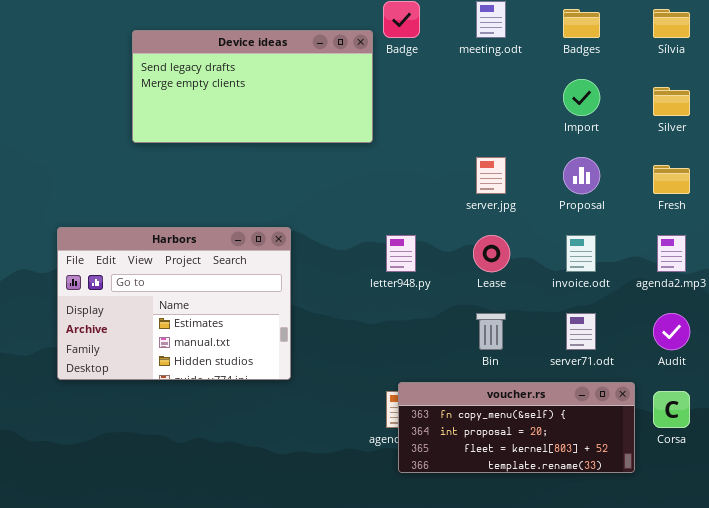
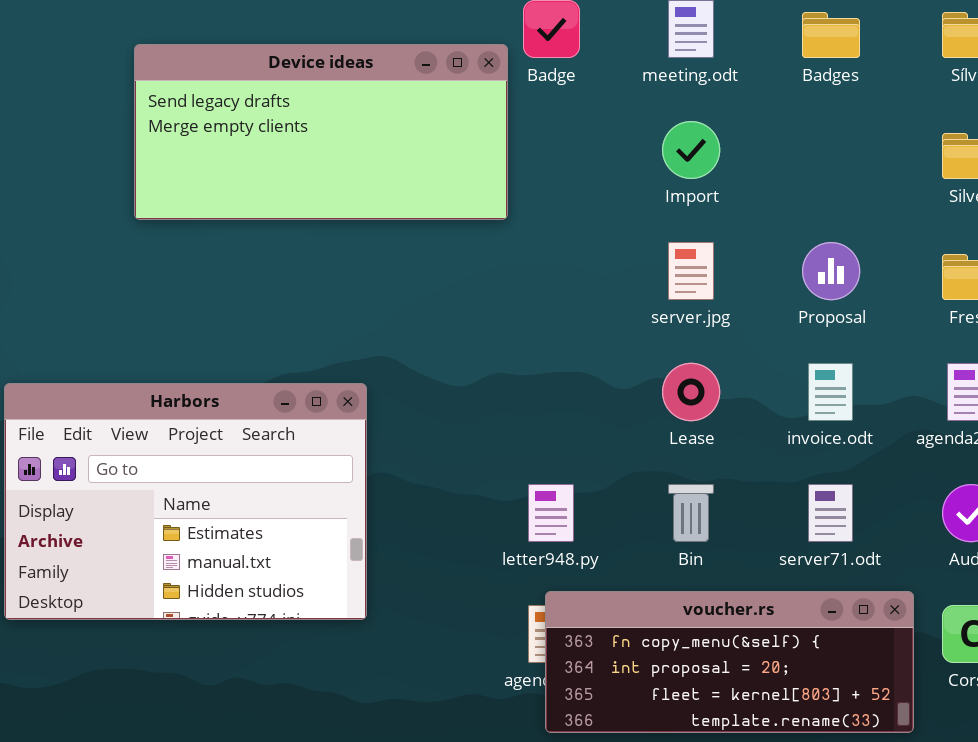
Import: [563,79,600,116] -> [662,121,720,179], moved
Harbors: [57,227,291,380] -> [4,383,367,620], moved
letter948.py: [386,235,416,272] -> [528,484,574,542], moved

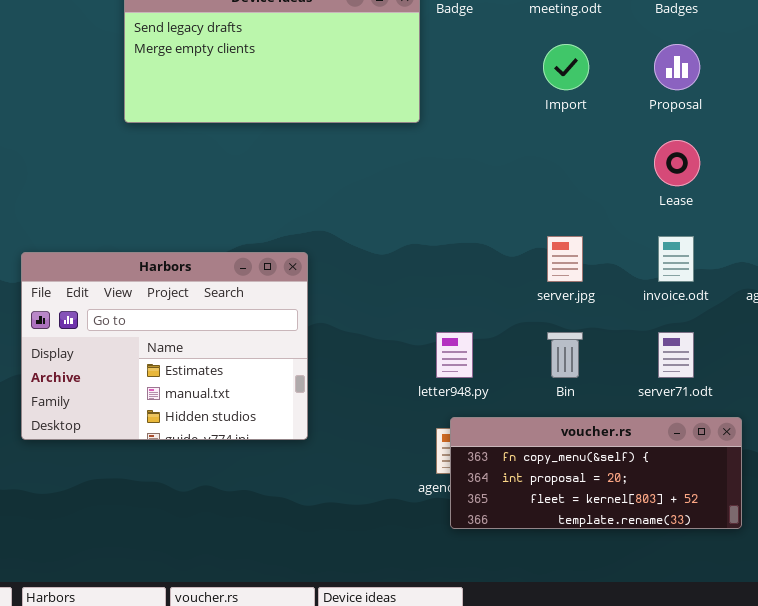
server.jpg: [668,242,714,300] -> [547,236,583,282], moved
Proposal: [802,242,860,300] -> [654,44,700,90], moved
Lease: [662,363,720,421] -> [654,140,700,186], moved

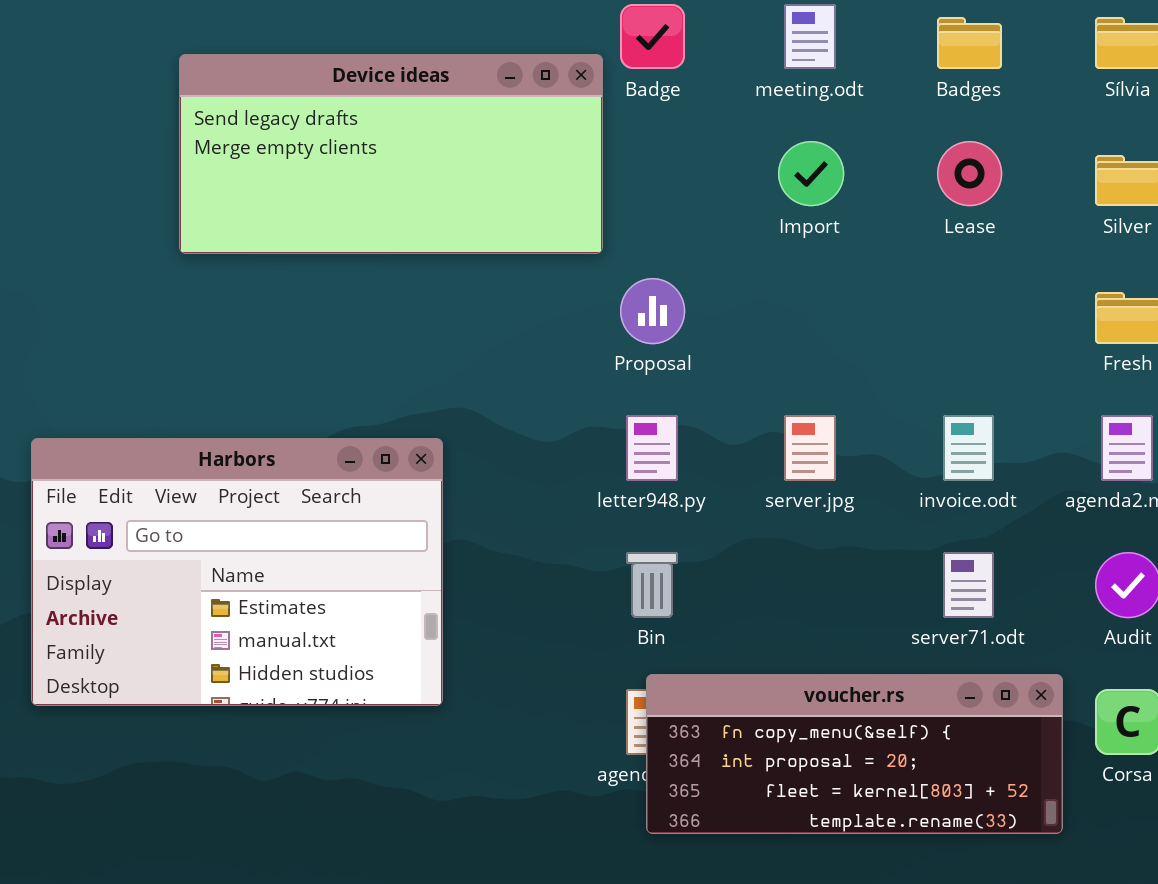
Proposal: [654,44,700,90] -> [620,278,685,344], moved
Lease: [654,140,700,186] -> [937,141,1002,206], moved
letter948.py: [436,332,473,378] -> [626,415,678,481], moved
Bin: [547,332,583,378] -> [626,552,678,618], moved

